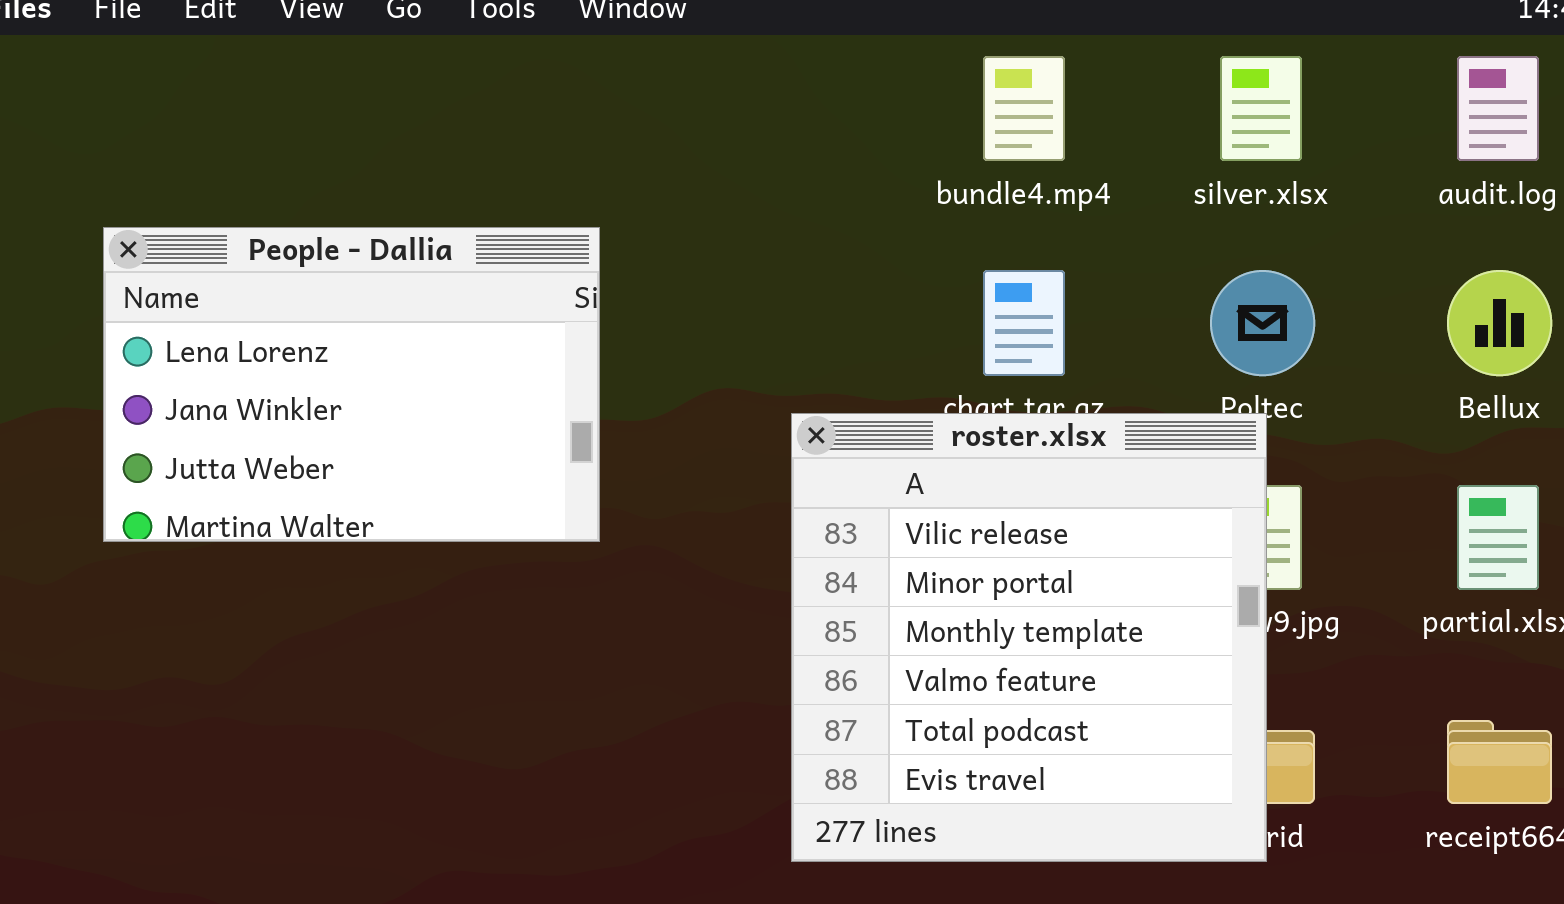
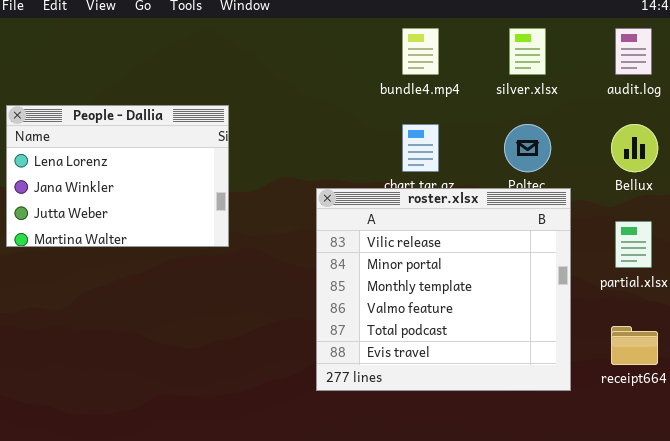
roster.xlsx: [791,413,1267,862] -> [316,188,571,391], resized

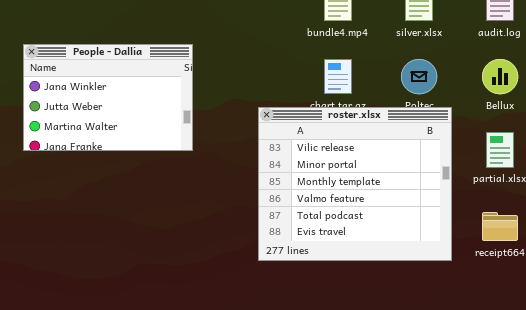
People - Dallia: [6,105,229,247] -> [23,44,193,151], scrolled down 1 row

